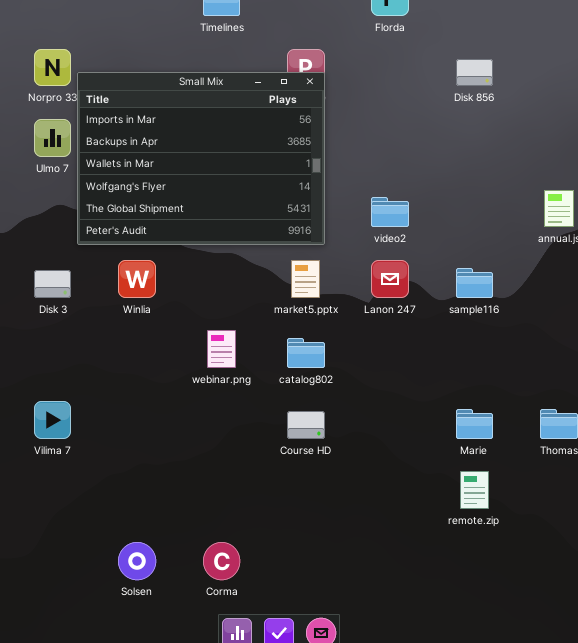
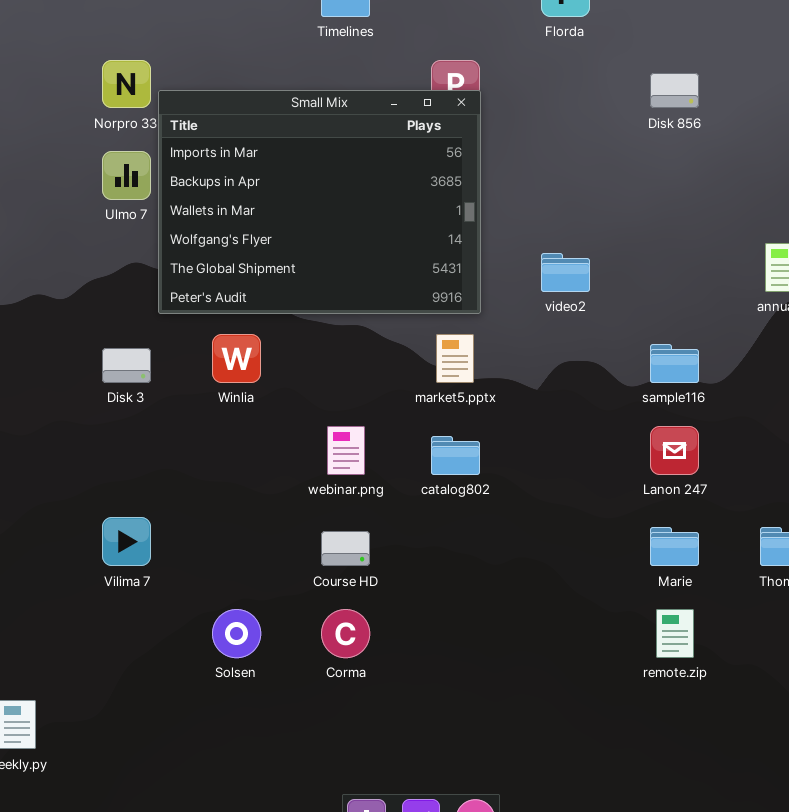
Lanon 247: [371,260,409,298] -> [650,426,699,475], moved
Course HD: [287,411,325,439] -> [321,531,370,566], moved
Solsen: [118,542,156,580] -> [212,609,261,658], moved
Corma: [203,542,240,580] -> [321,609,370,658], moved

